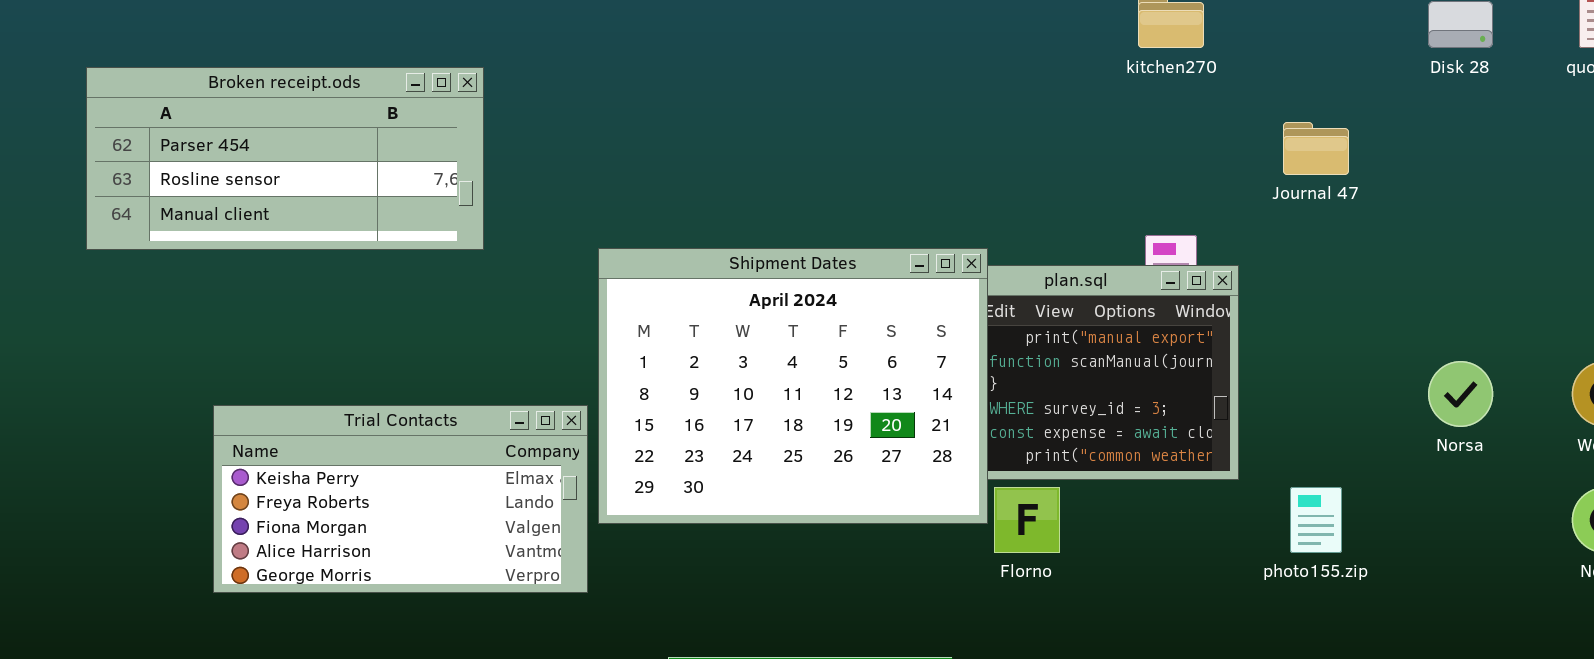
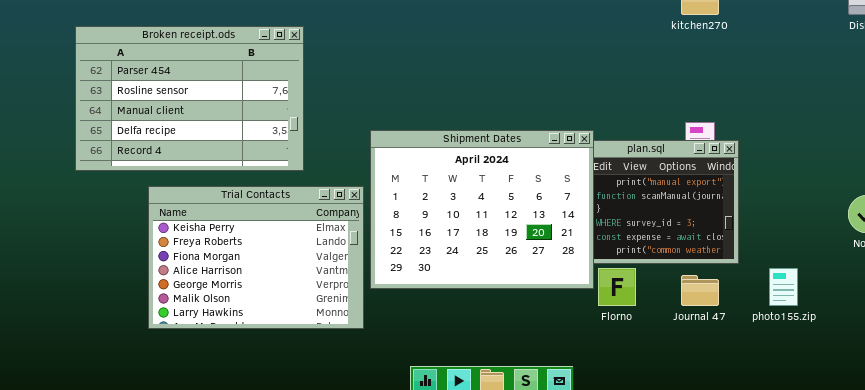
Broken receipt.ods: [86,67,484,250] -> [75,26,304,171], resized
Journal 47: [1283,122,1349,175] -> [681,275,719,306], moved
Trial Contacts: [213,405,588,593] -> [148,186,364,329], resized

